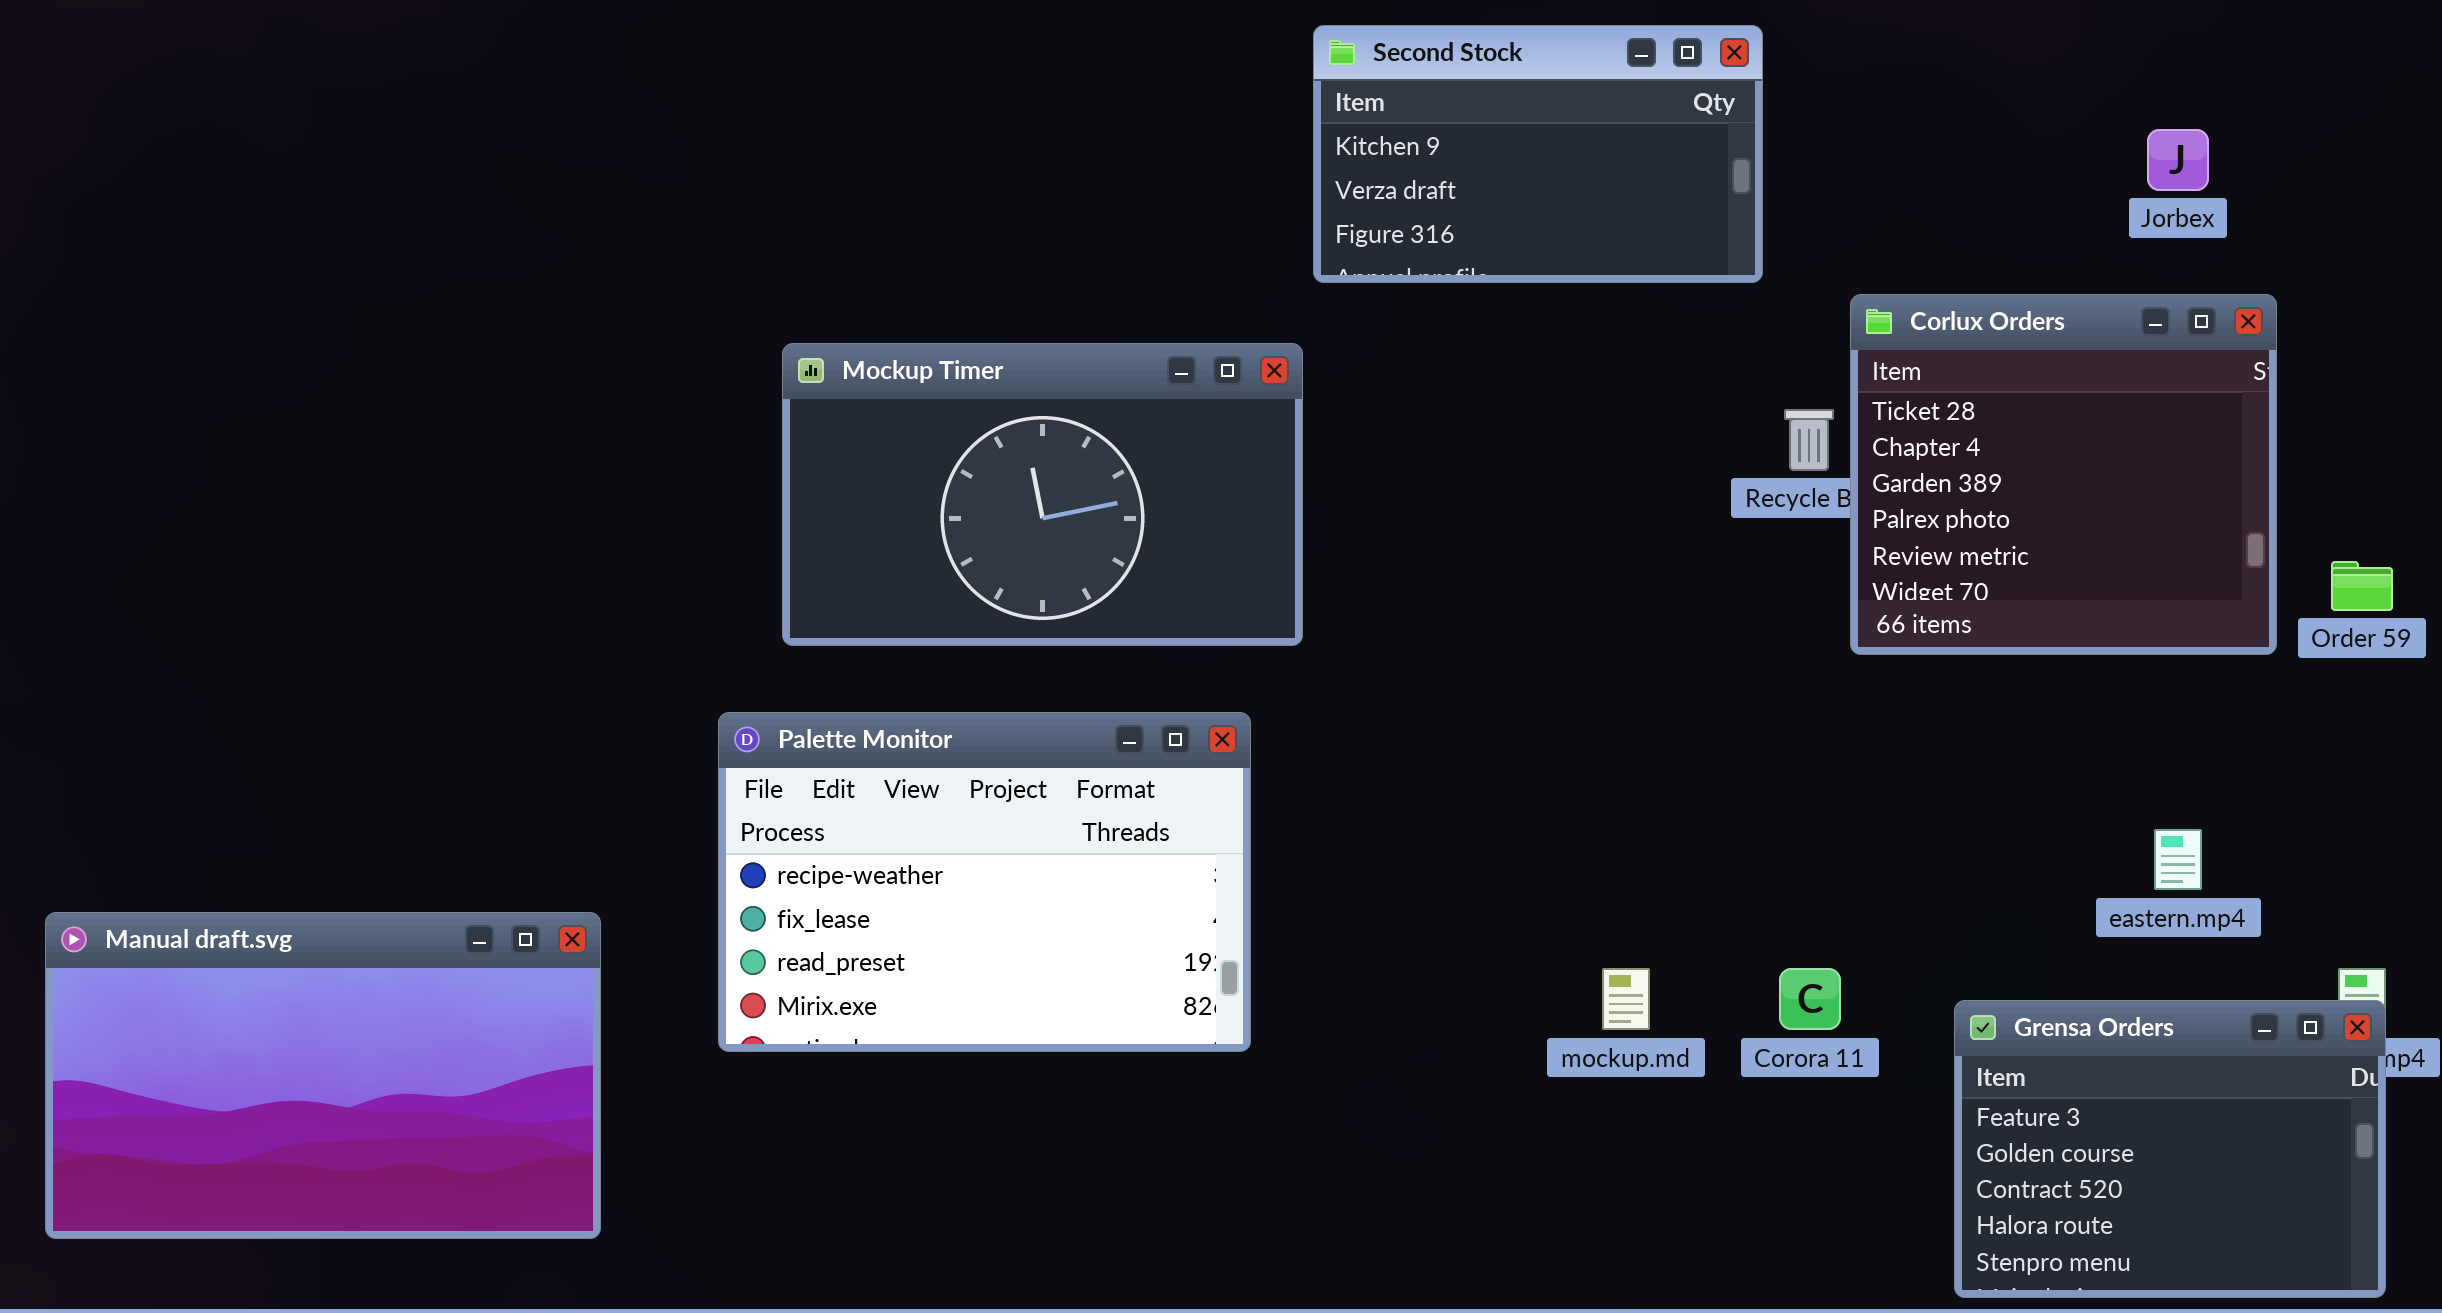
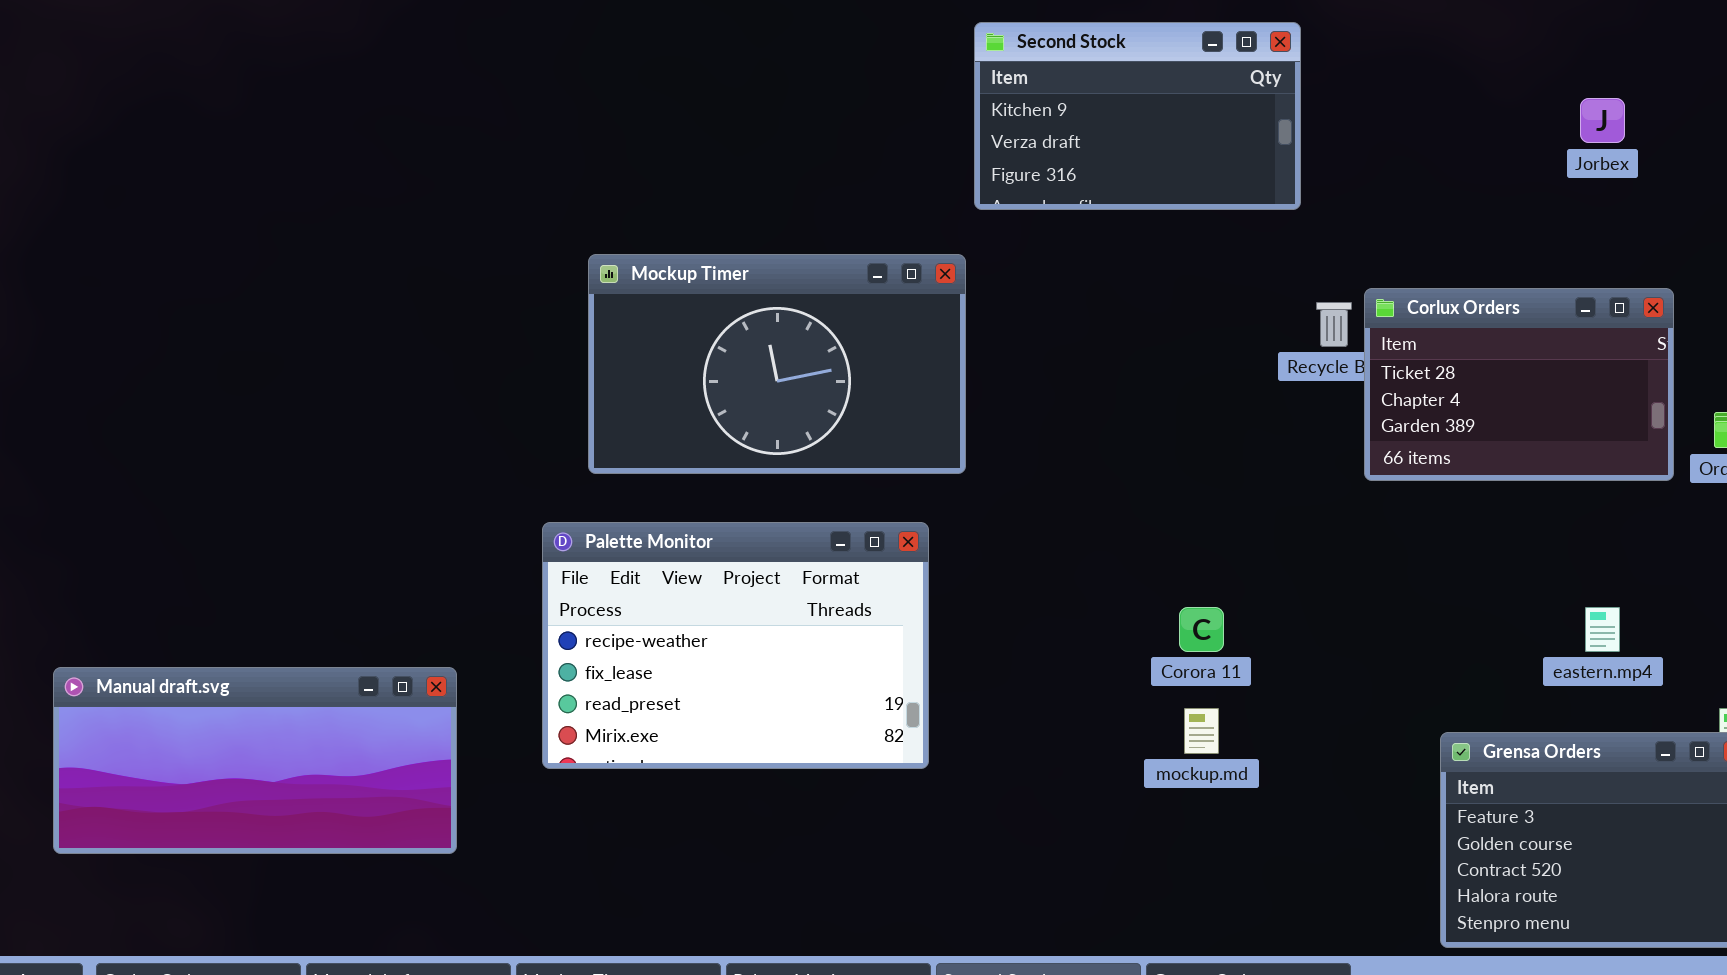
Corlux Orders: [1850,294,2277,655] -> [1364,288,1674,481], resized
Manual draft.svg: [45,912,601,1239] -> [53,667,457,854], resized
Corora 11: [1779,968,1841,1030] -> [1179,607,1224,652], moved

